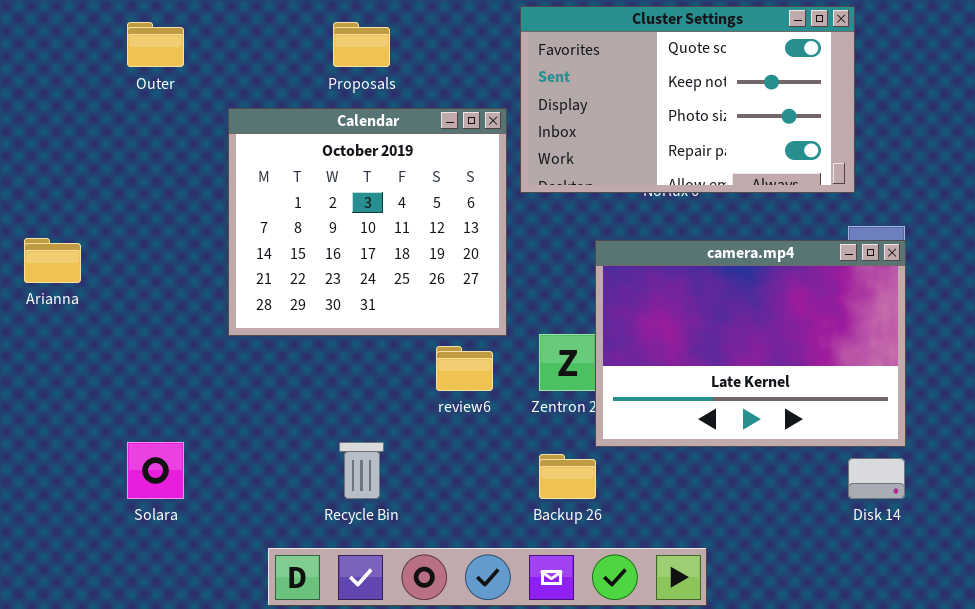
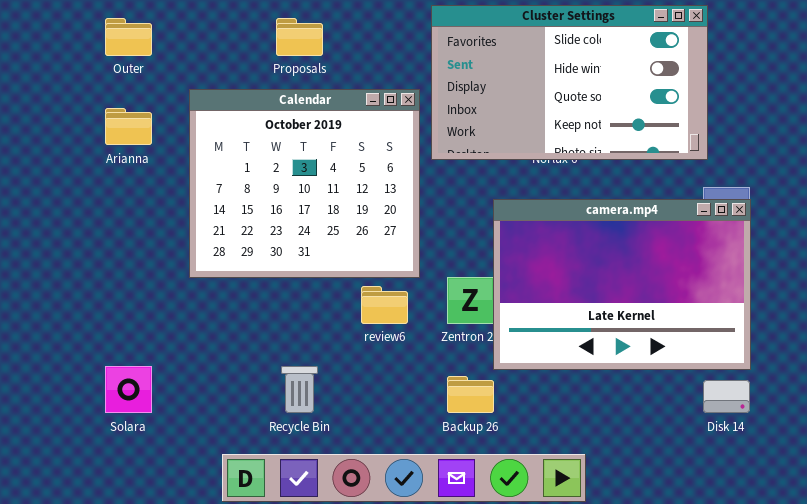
Cluster Settings: [520,6,855,193] -> [431,5,708,160], scrolled up 2 rows
Arianna: [24,238,81,283] -> [105,108,152,145], moved

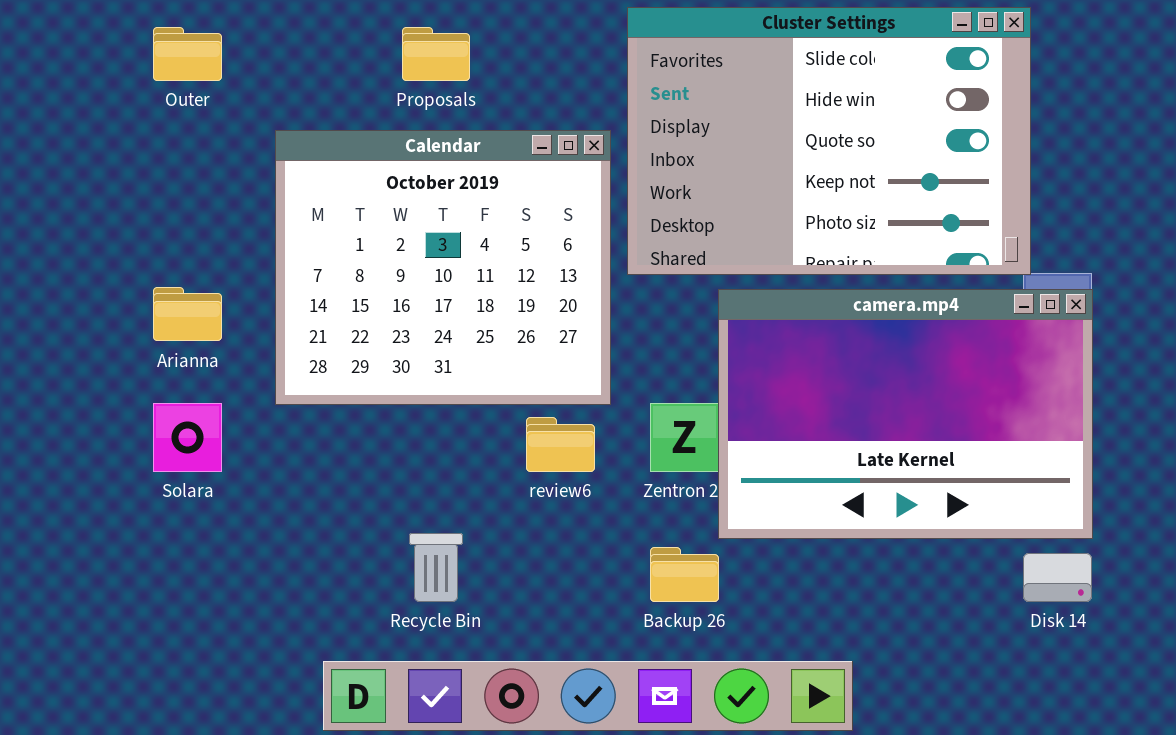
Cluster Settings: [431,5,708,160] -> [627,7,1031,275], resized
Arianna: [105,108,152,145] -> [153,287,222,341], moved
Solara: [105,366,152,413] -> [153,403,222,472], moved

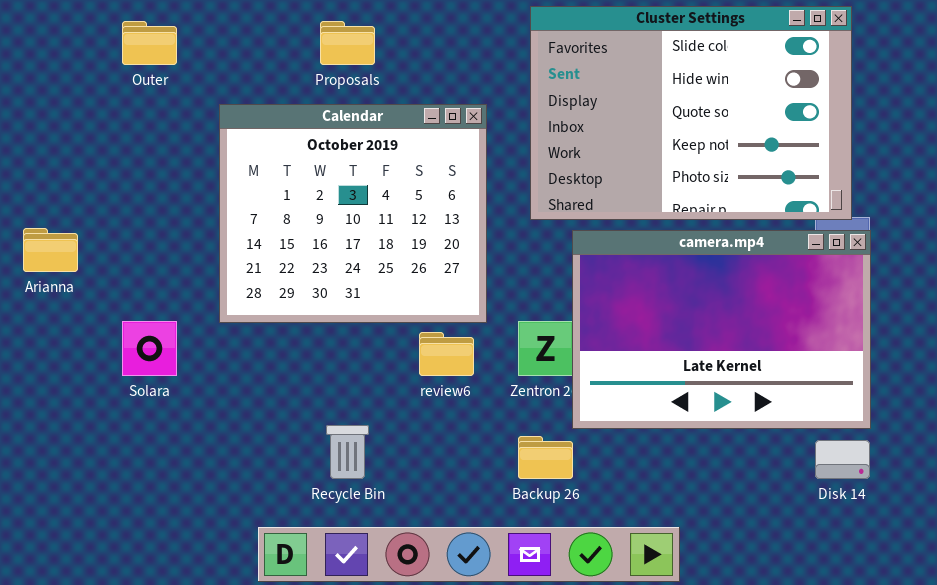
Cluster Settings: [627,7,1031,275] -> [530,6,852,220], moved
Arianna: [153,287,222,341] -> [23,228,78,272], moved

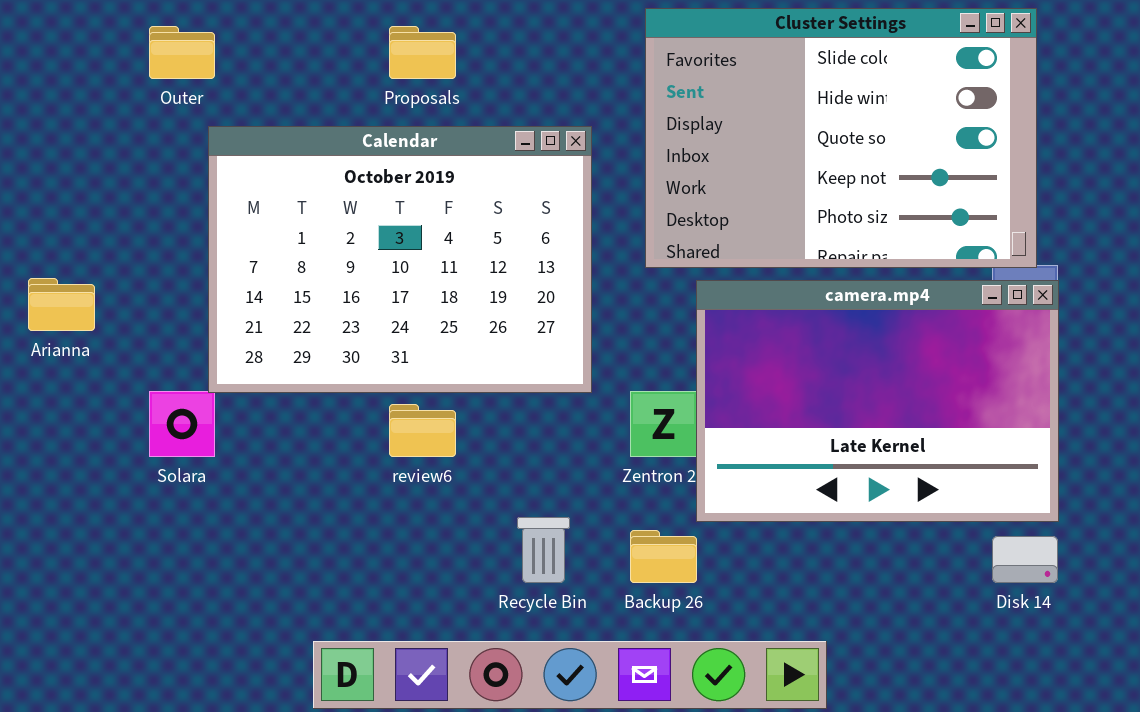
Calendar: [219,104,487,323] -> [208,126,592,393], resized
review6: [419,332,474,376] -> [389,404,456,457], moved
Recycle Bin: [326,425,369,479] -> [517,517,570,583], moved

